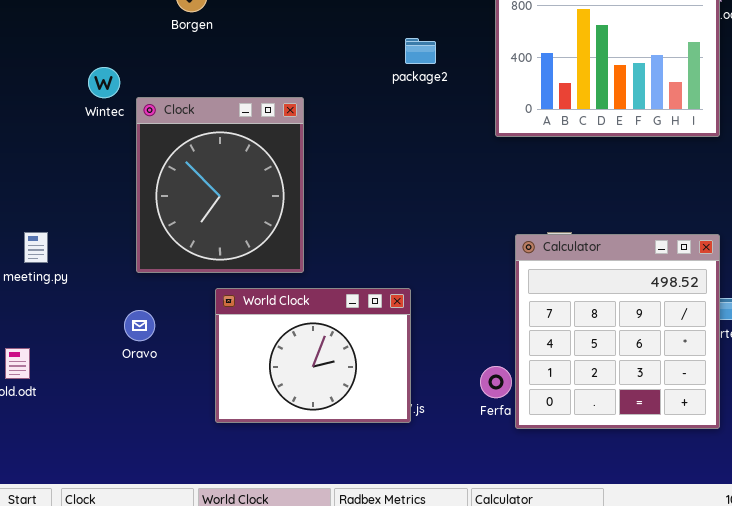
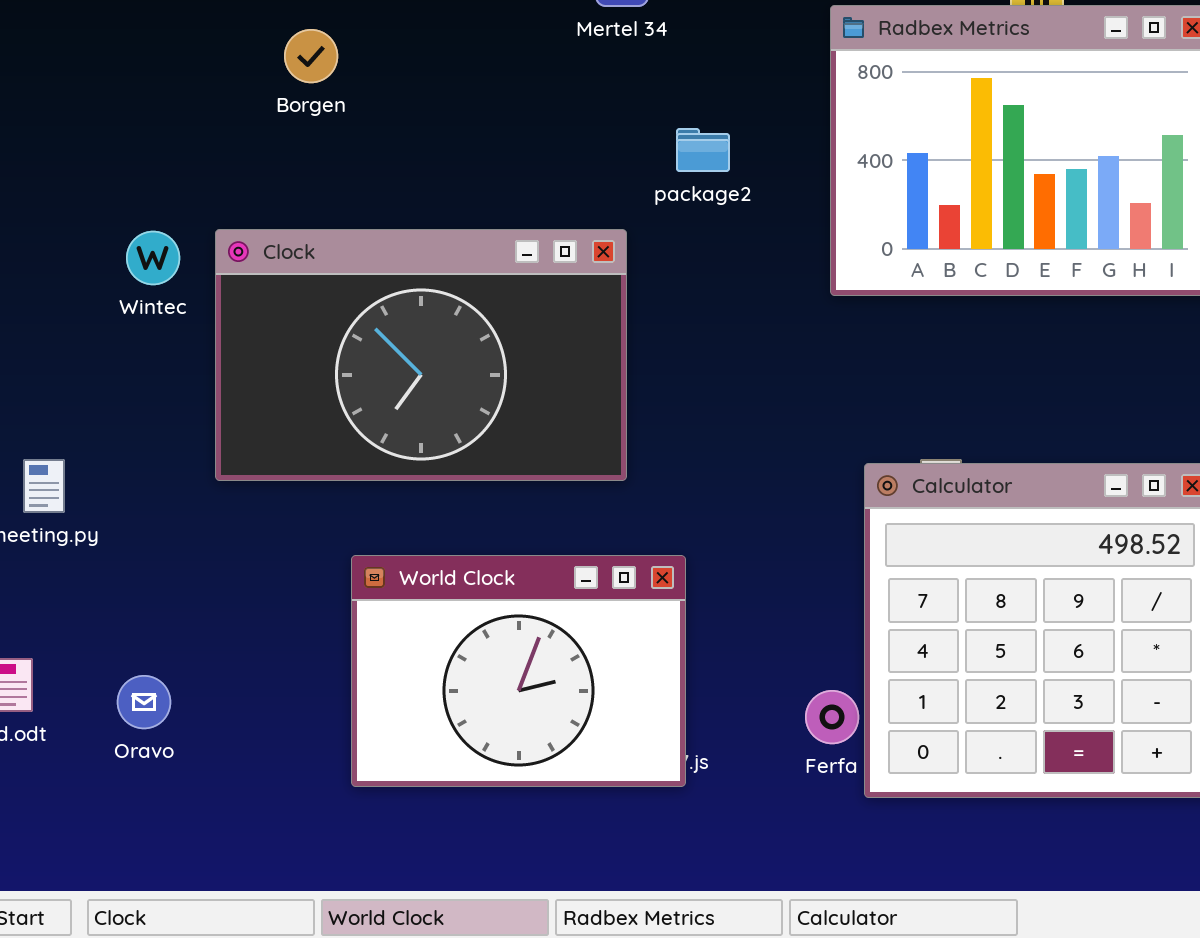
Wintec: [88,67,120,98] -> [126,231,180,285], moved
Clock: [136,97,304,273] -> [215,229,627,481], resized
Oravo: [124,310,155,341] -> [117,675,171,729], moved

